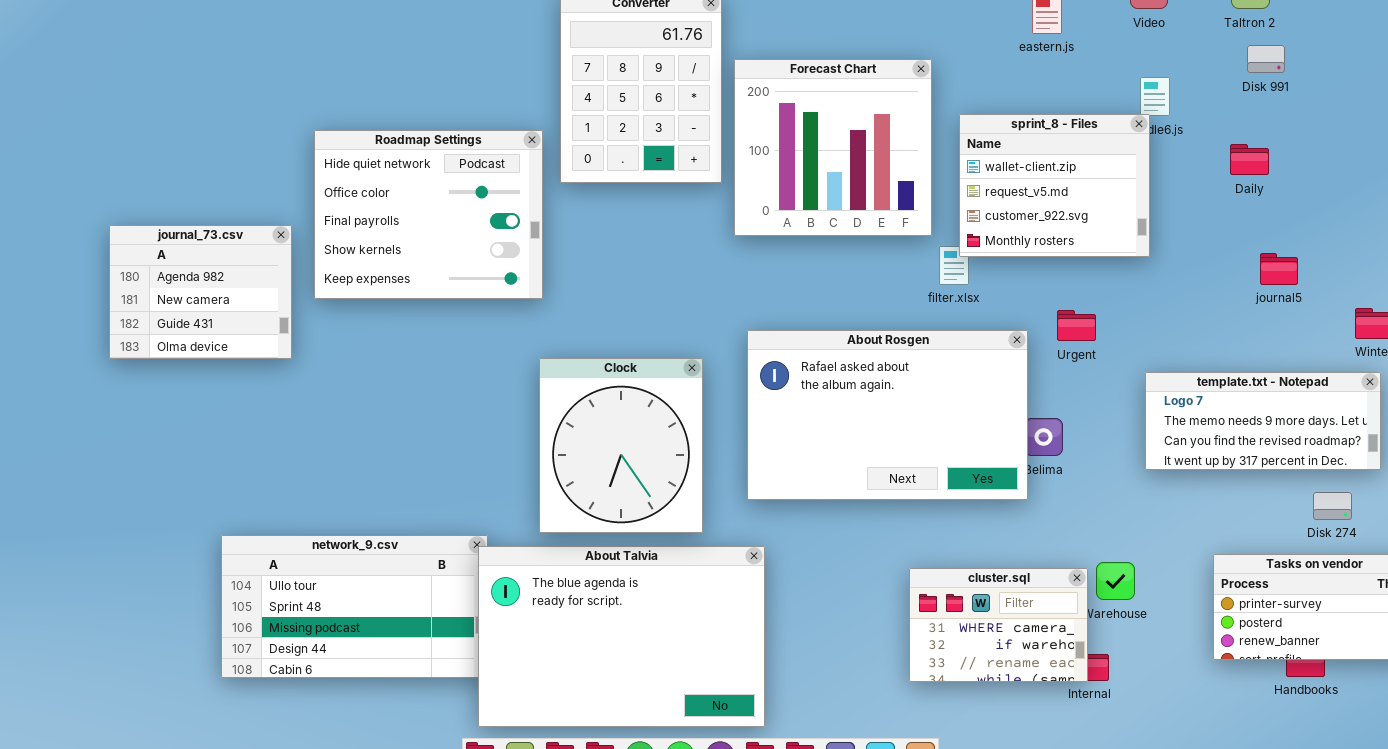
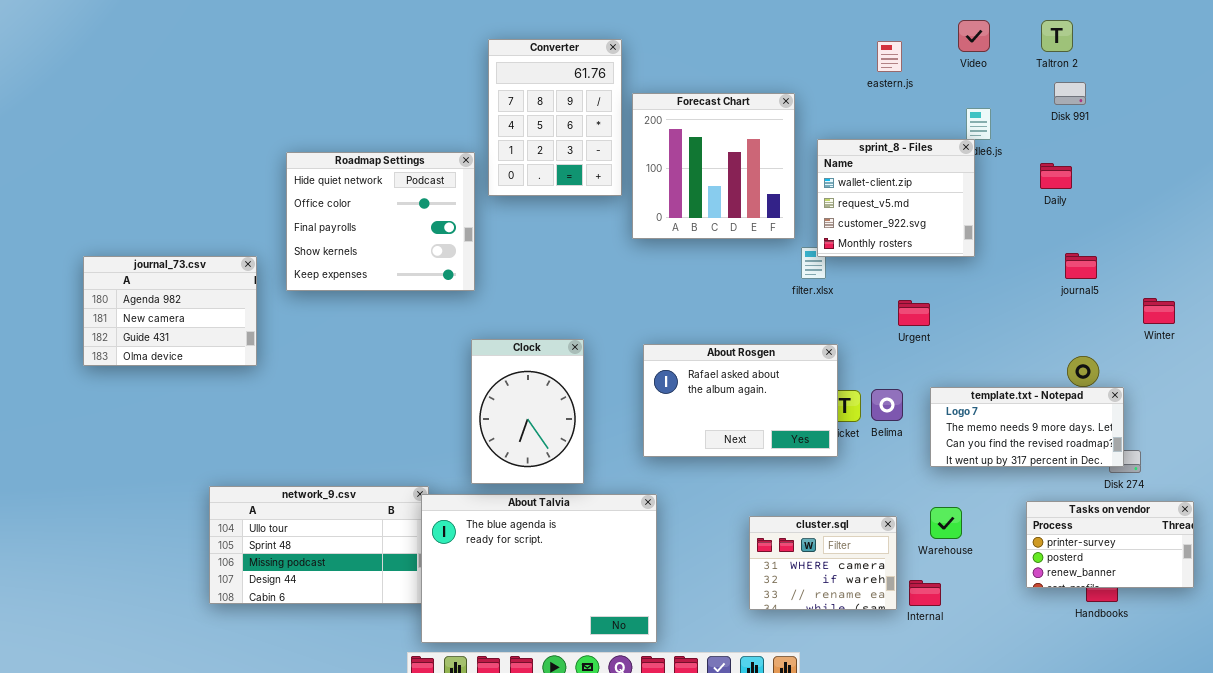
journal_73.csv: [109,225,292,359] -> [83,256,257,366], moved, resized
About Rosgen: [747,330,1028,500] -> [643,344,838,457], resized
Clock: [539,358,703,533] -> [471,339,584,484], resized
template.txt - Notepad: [1145,372,1381,470] -> [930,387,1124,467], moved
cluster.sql: [909,568,1088,682] -> [749,516,897,610], moved

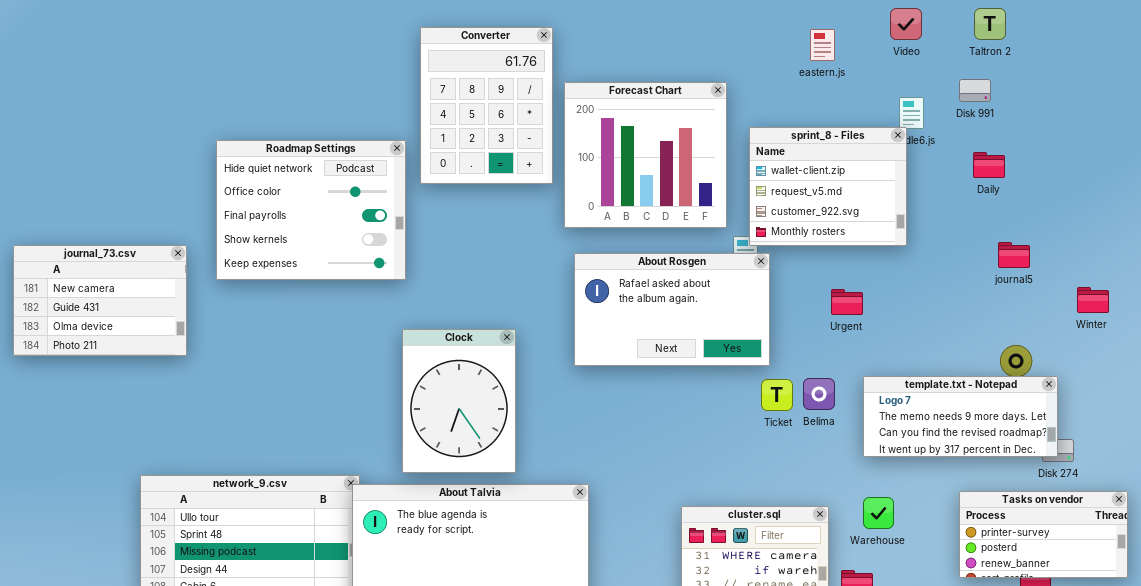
Disk 991: [1054,82,1086,105] -> [959,79,991,102], moved
journal_73.csv: [83,256,257,366] -> [13,245,187,356], scrolled down 1 row
About Rosgen: [643,344,838,457] -> [574,253,770,366], moved

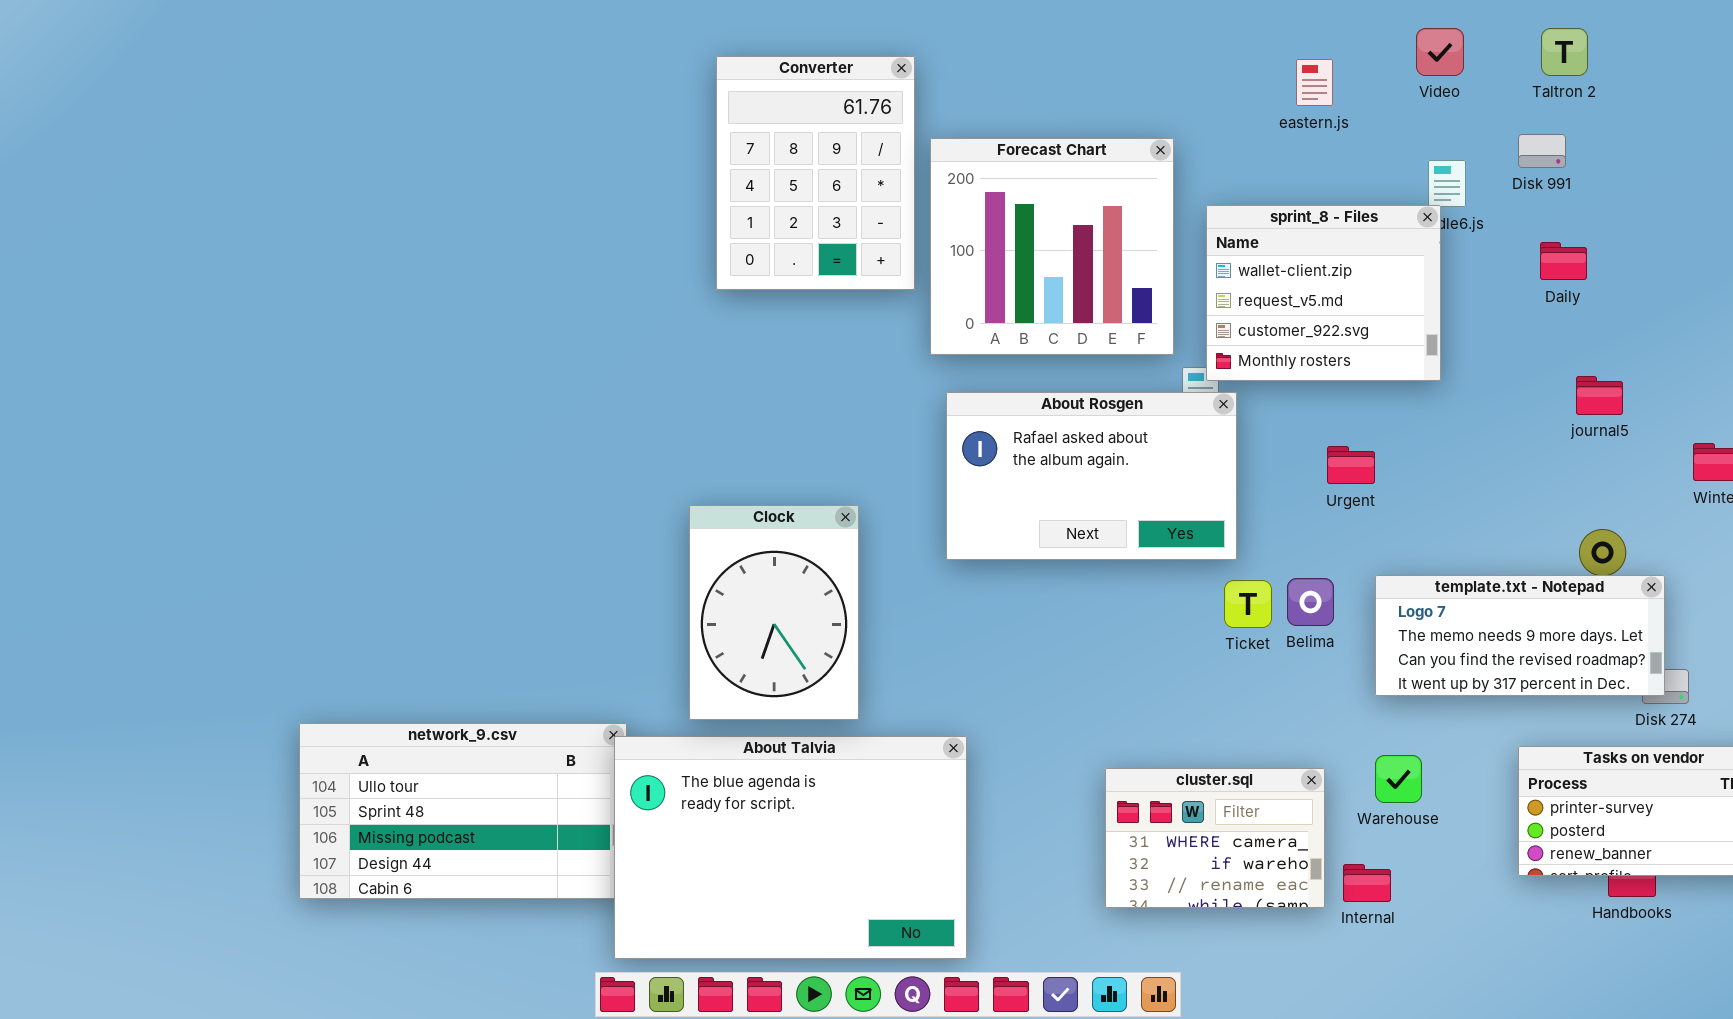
Roadmap Settings: [216,140,406,280] -> none, closed
journal_73.csv: [13,245,187,356] -> none, closed

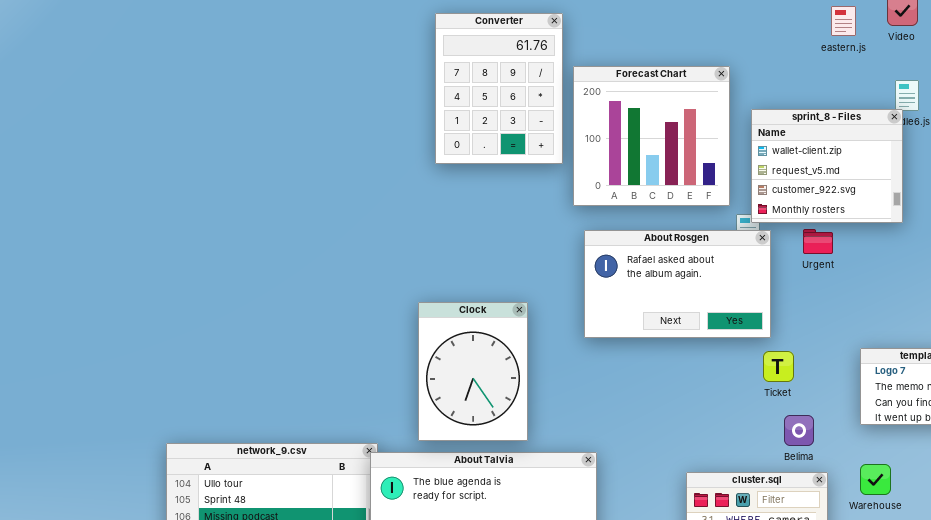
eastern.js: [1296,59,1333,106] -> [831,6,856,36], moved
Urgent: [1327,446,1375,484] -> [803,229,833,254], moved
Belima: [1287,578,1334,626] -> [784,415,814,446], moved

